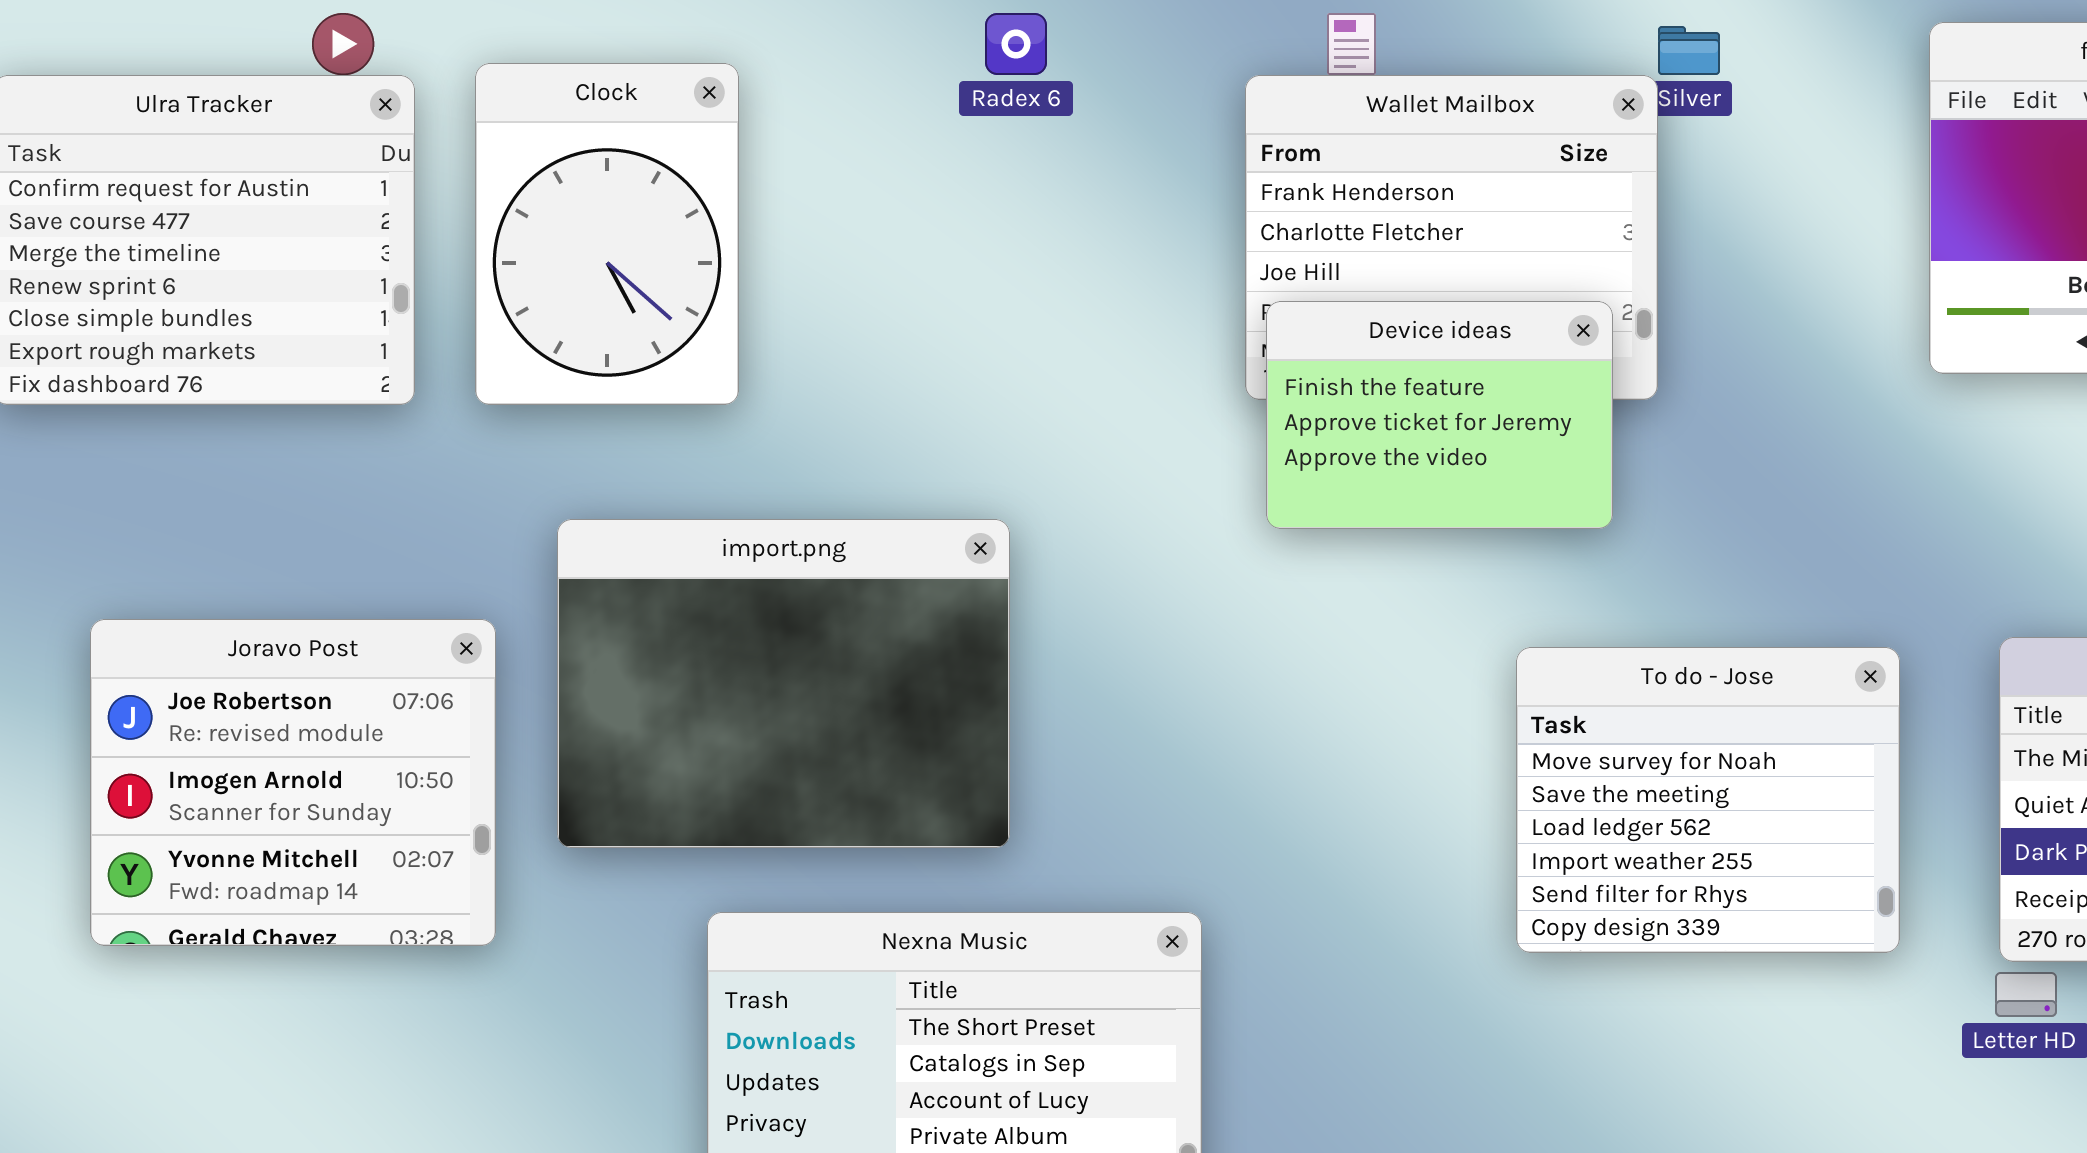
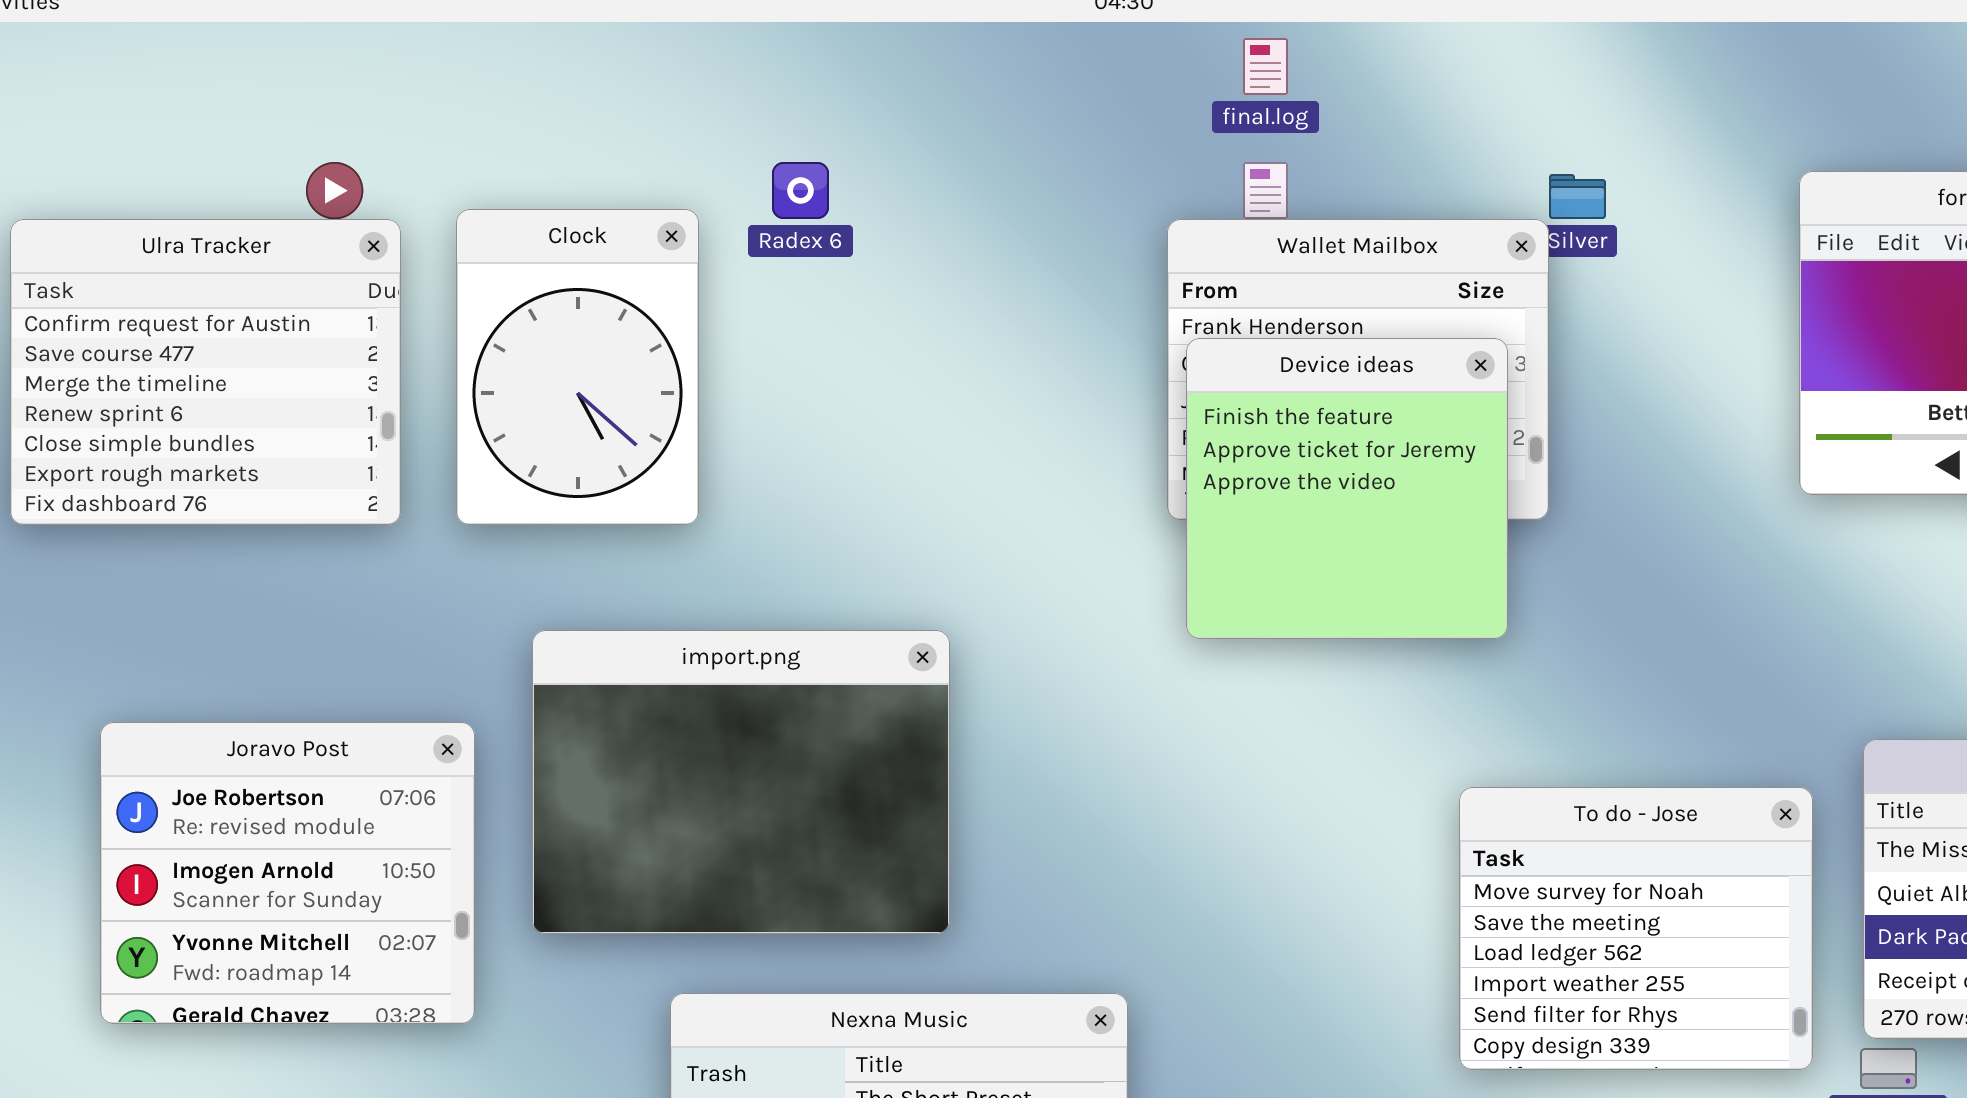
Radex 6: [985,13,1047,75] -> [772,162,829,219], moved
Device ideas: [1266,301,1613,529] -> [1186,338,1508,639], resized
To do - Jose: [1516,647,1900,953] -> [1459,787,1813,1070], moved

